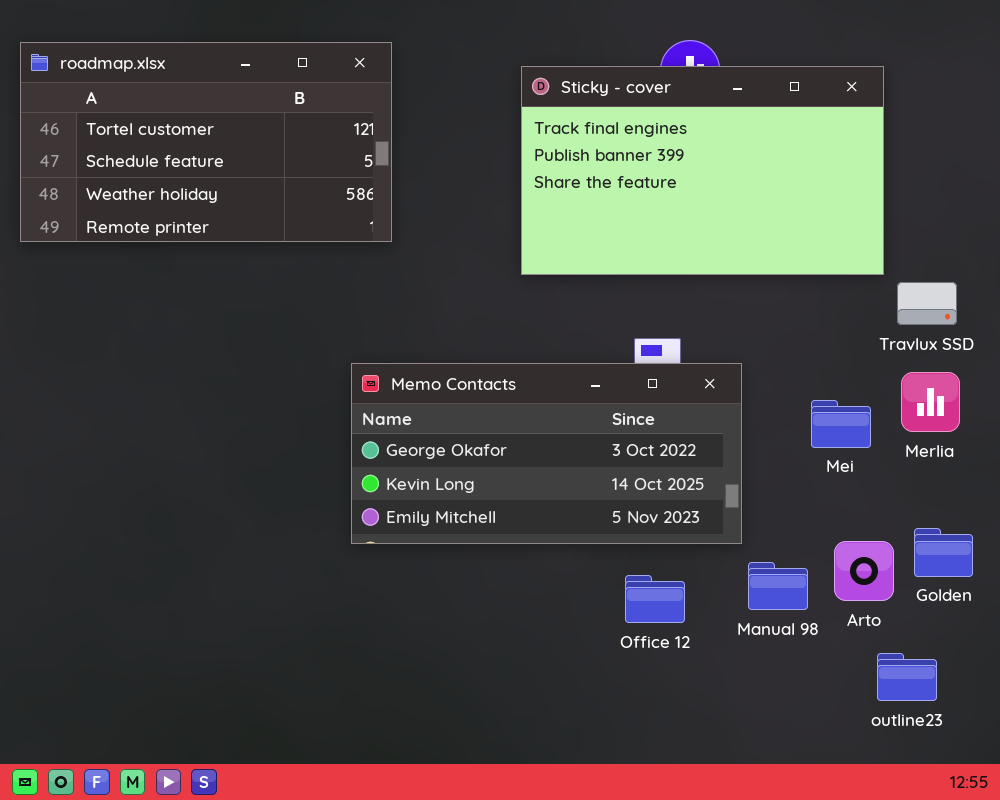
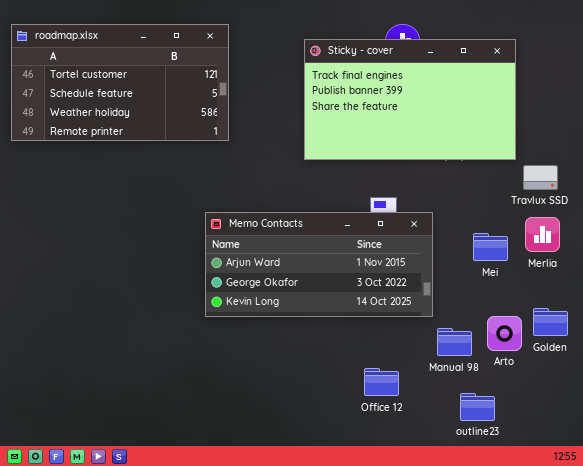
Memo Contacts: [351,363,742,544] -> [205,212,433,317], scrolled up 1 row
Office 12: [625,575,685,623] -> [364,368,399,396], moved
outline23: [877,653,937,701] -> [460,393,495,421], moved

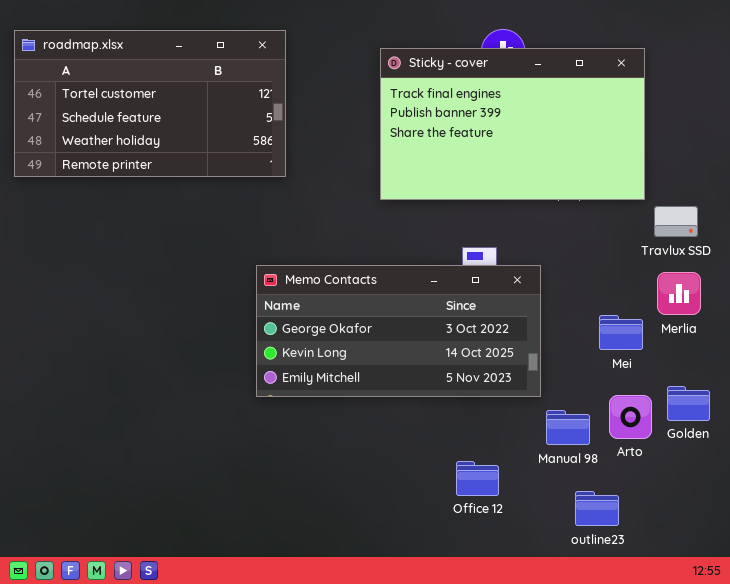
Memo Contacts: [205,212,433,317] -> [256,265,541,397], scrolled down 1 row
Mei: [473,233,508,261] -> [599,315,643,350], moved

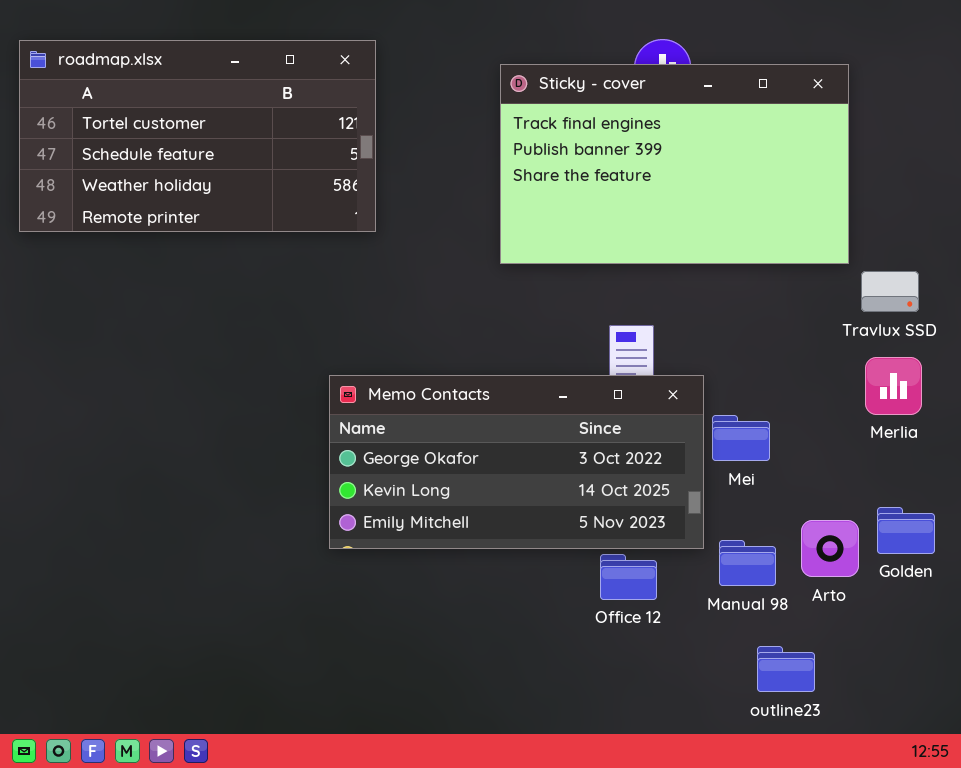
Memo Contacts: [256,265,541,397] -> [329,375,704,549], moved
Mei: [599,315,643,350] -> [712,415,770,461], moved
Office 12: [456,461,499,496] -> [600,554,657,600], moved

